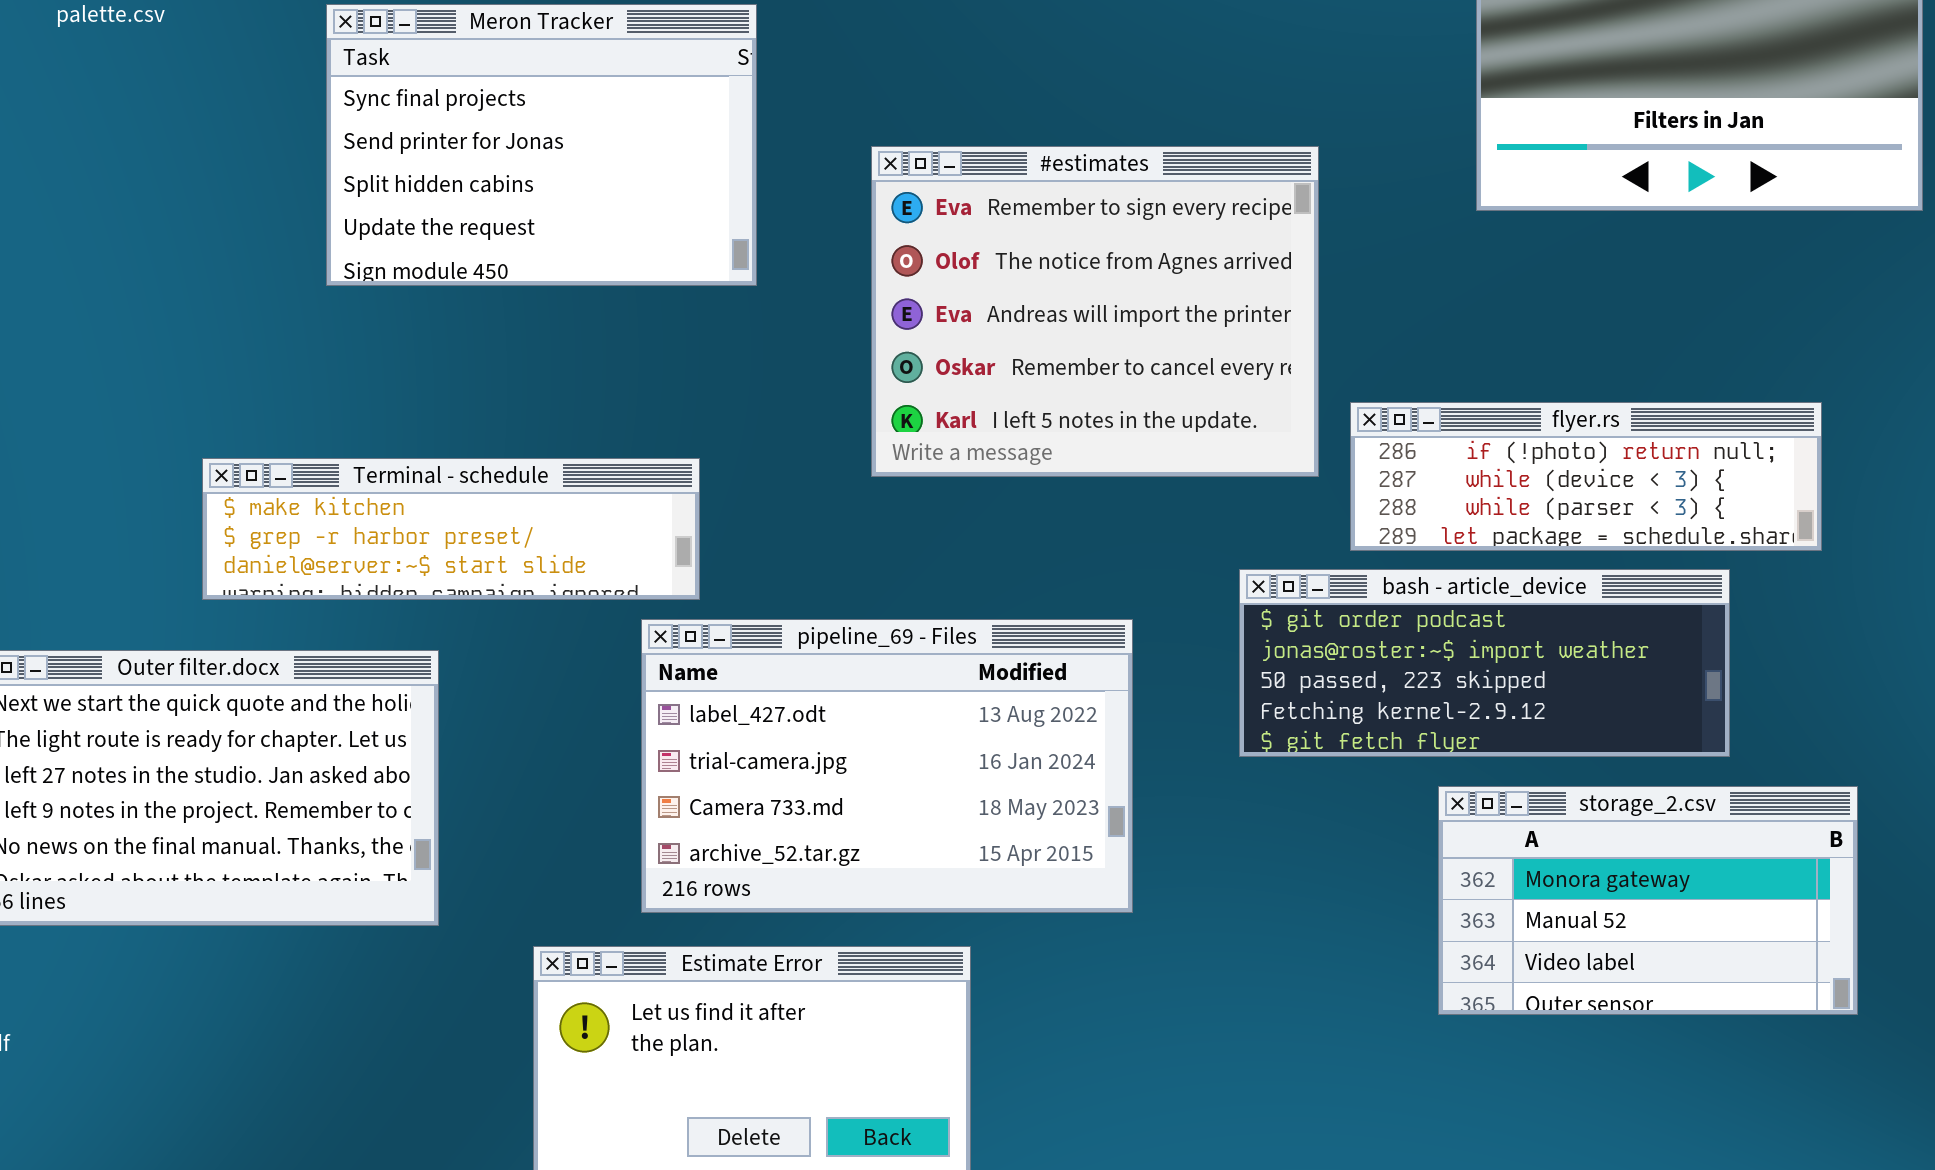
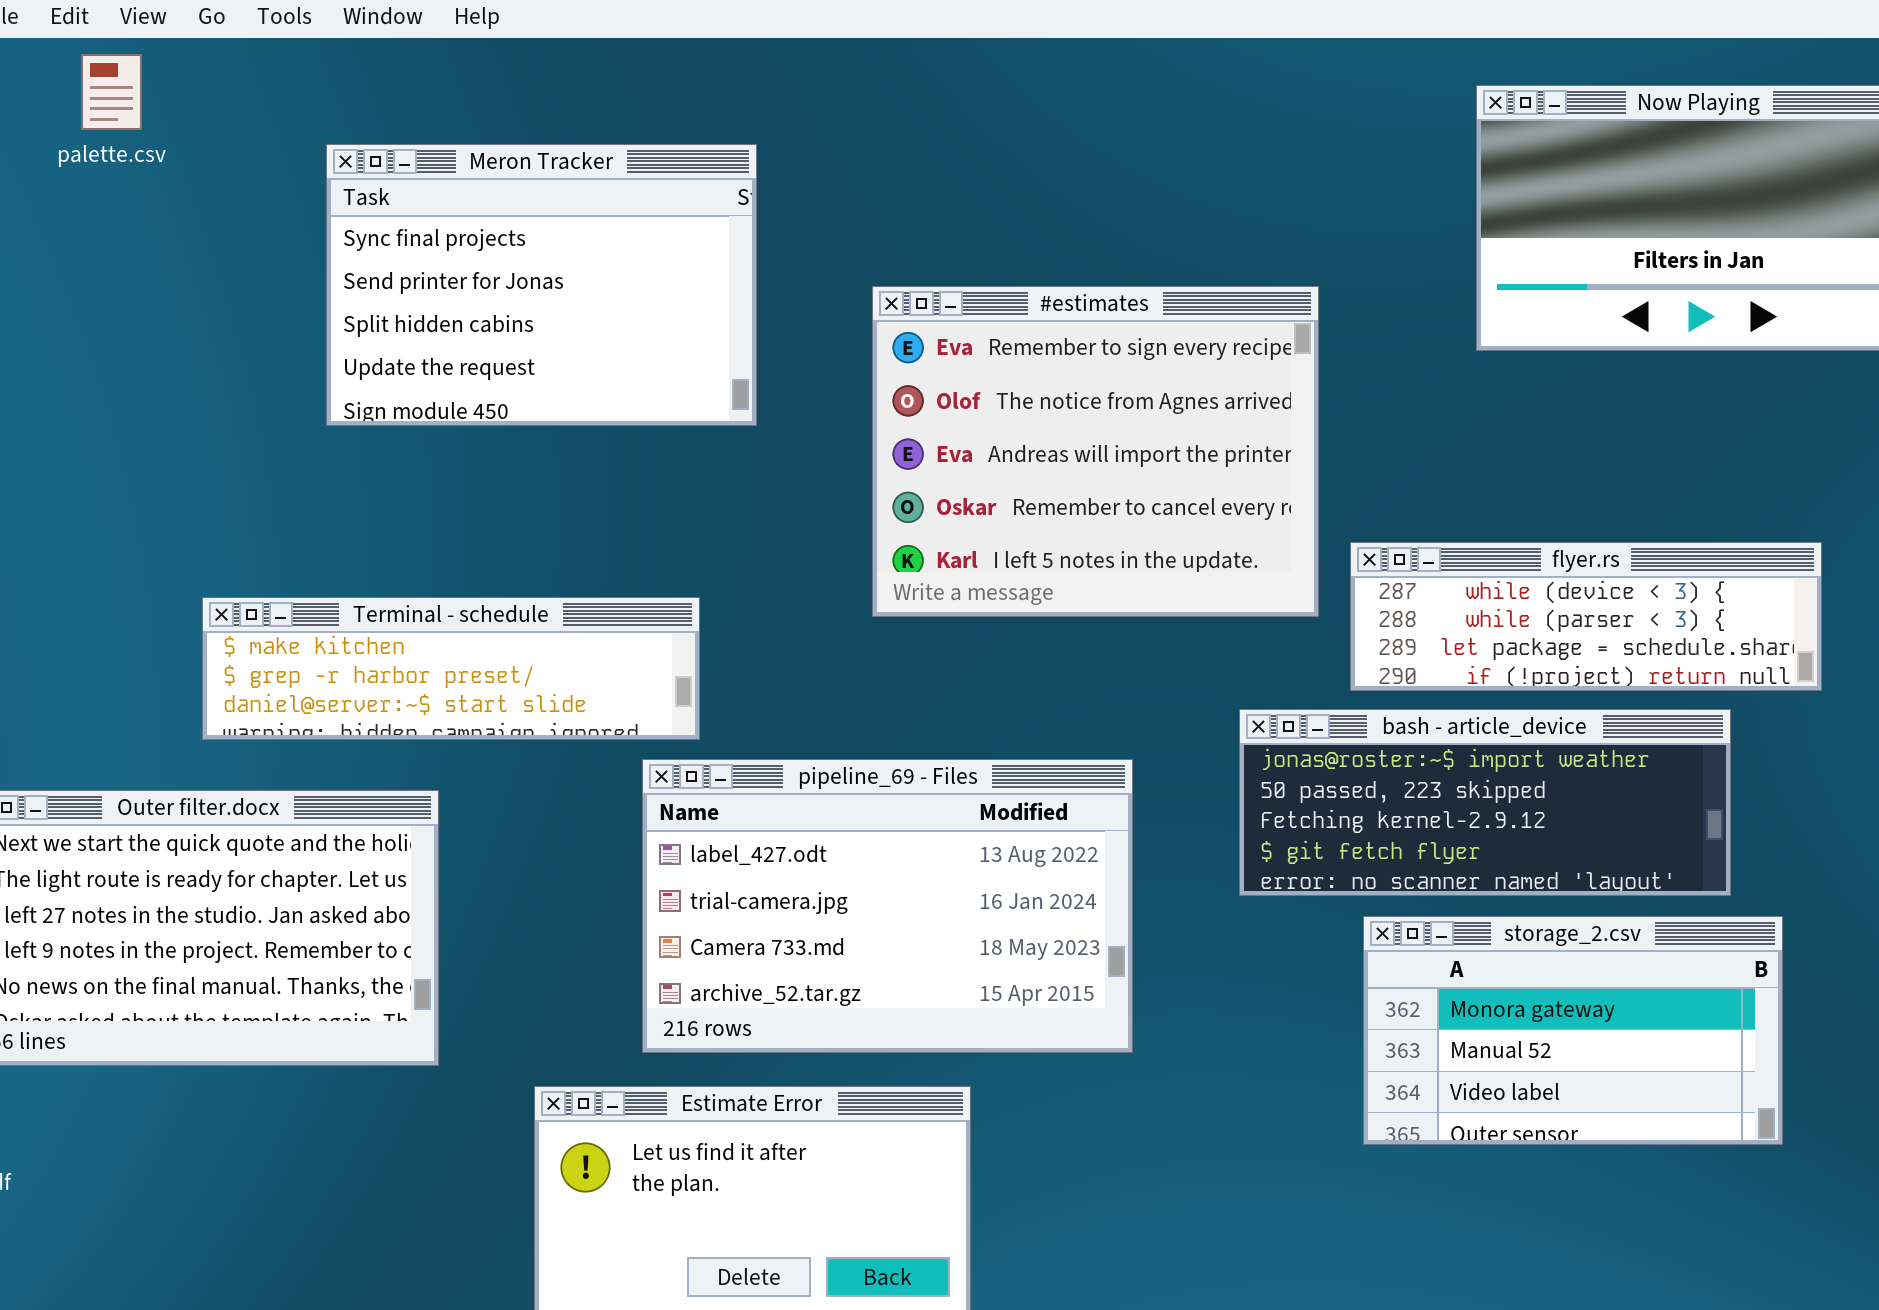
flyer.rs: [1350,402,1822,551] -> [1350,542,1822,691], scrolled down 1 row
bash - article_device: [1239,569,1730,757] -> [1239,709,1731,896], scrolled down 1 row
storage_2.csv: [1438,786,1858,1015] -> [1363,916,1783,1145], moved

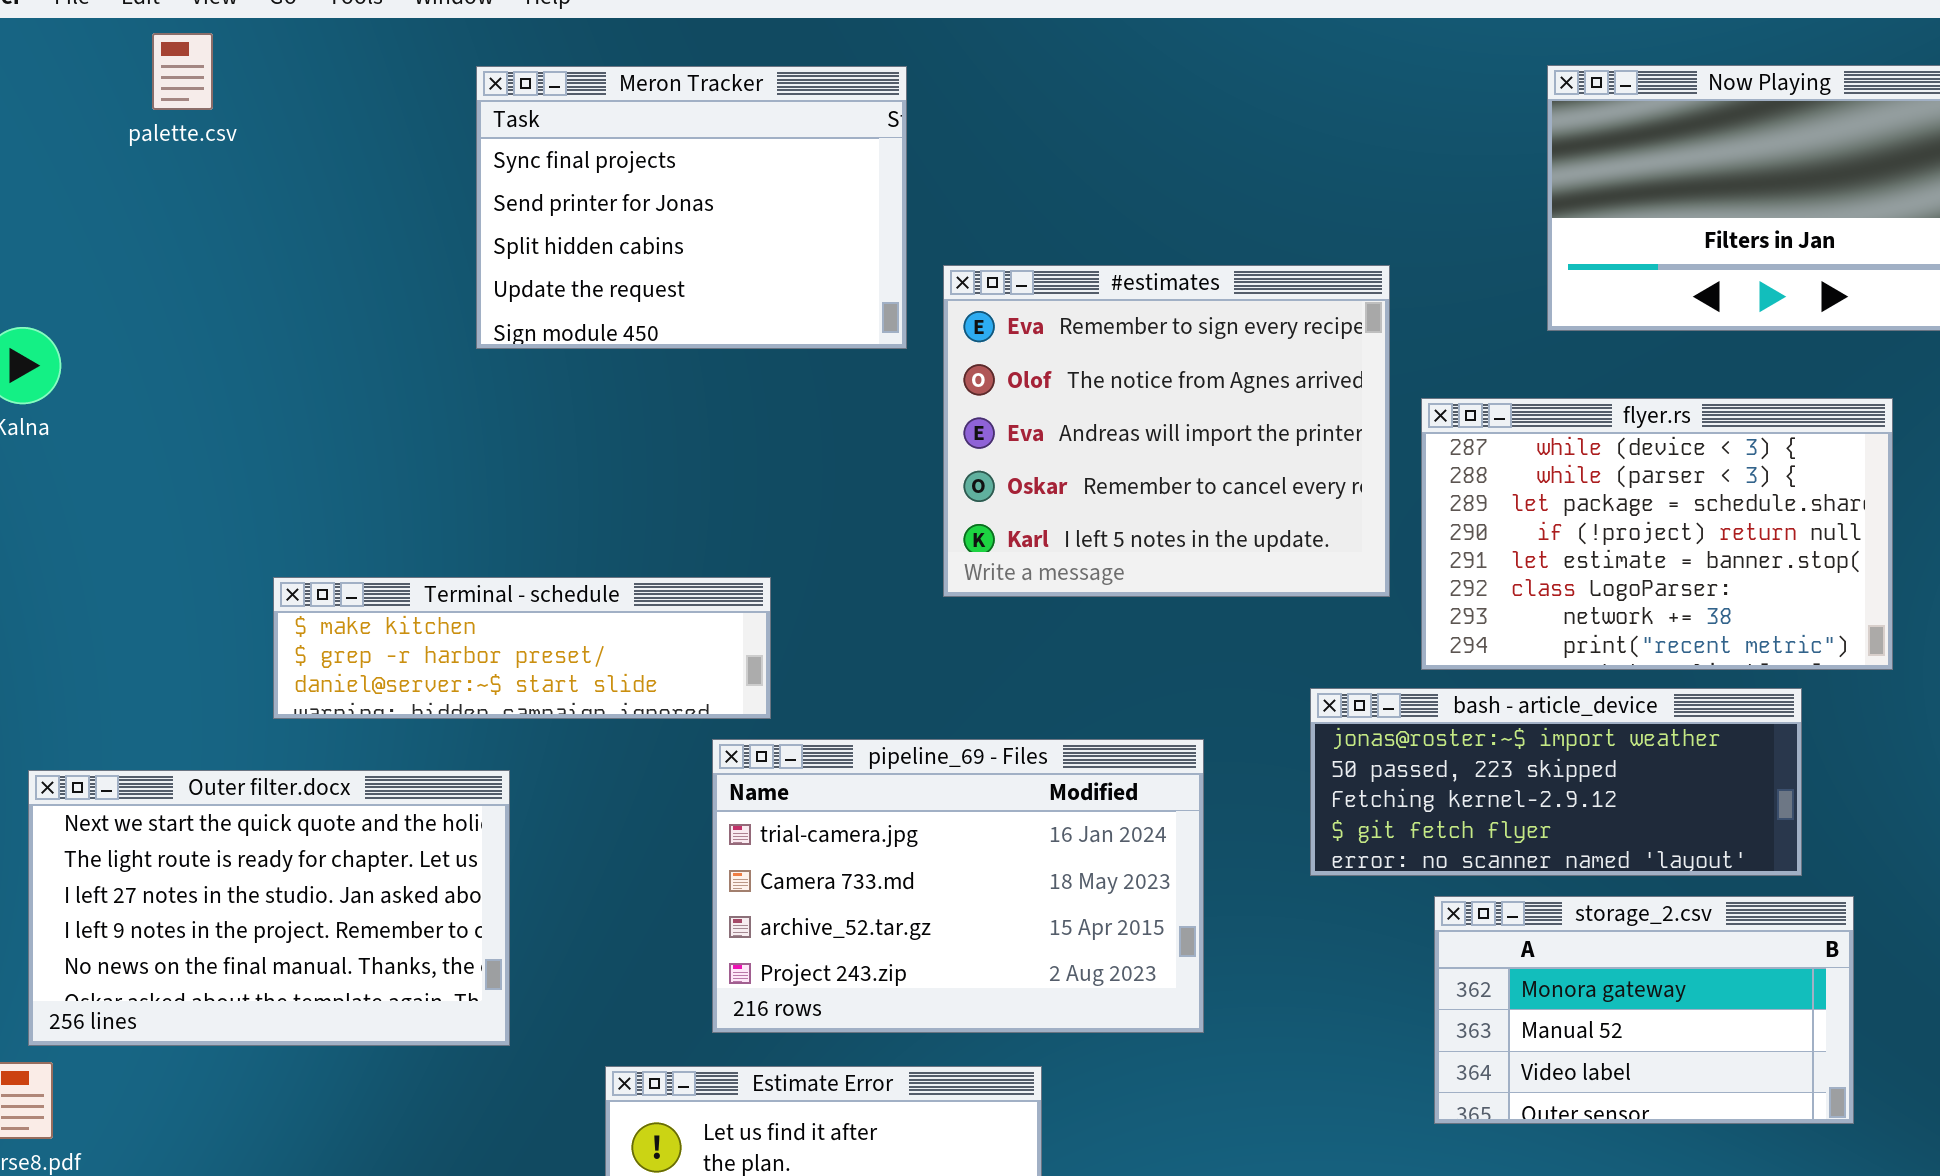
Meron Tracker: [326,144,757,426] -> [476,66,907,349], moved
flyer.rs: [1350,542,1822,691] -> [1421,398,1893,670], resized
pipeline_69 - Files: [642,759,1133,1053] -> [712,739,1204,1033], scrolled down 1 row

